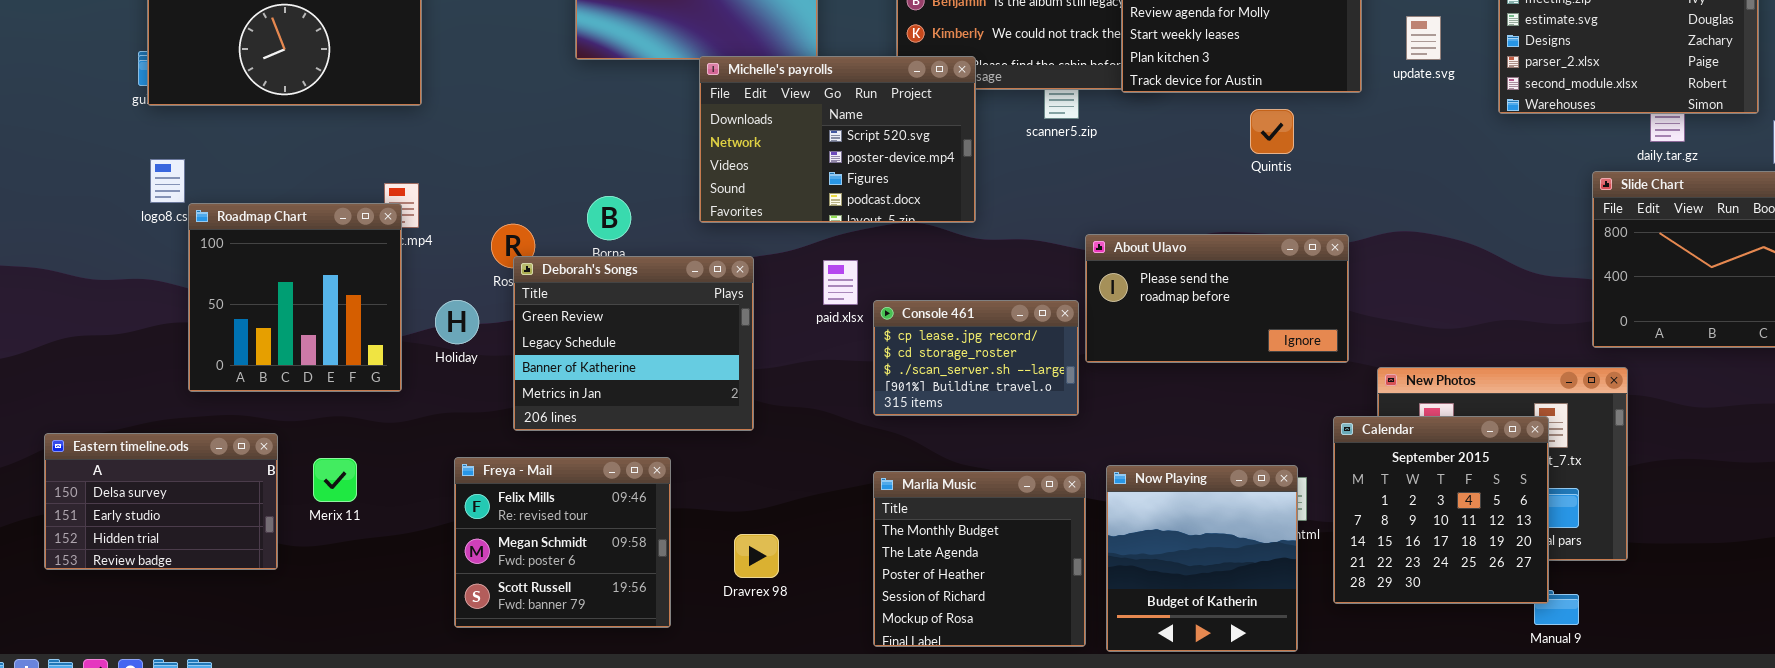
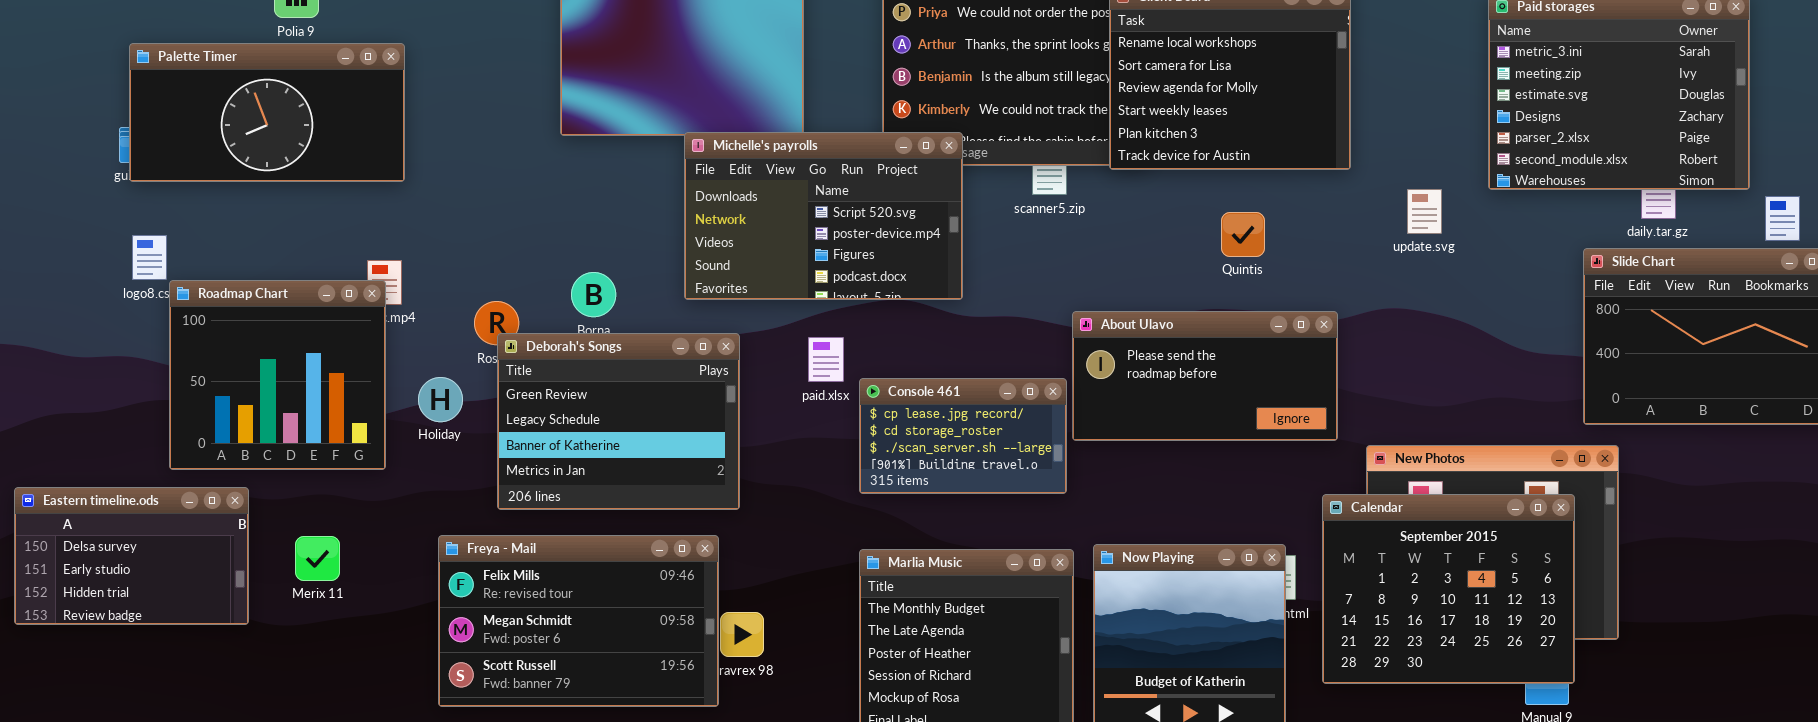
update.svg: [1406,16,1441,60] -> [1407,189,1442,234], moved
Quintis: [1250,109,1294,154] -> [1221,212,1265,257], moved
Calendar: [1333,416,1549,604] -> [1322,494,1575,684], resized
Eastern timeline.ods: [44,433,278,570] -> [14,487,249,625], moved
Freya - Mail: [454,457,671,628] -> [438,535,719,707], resized

